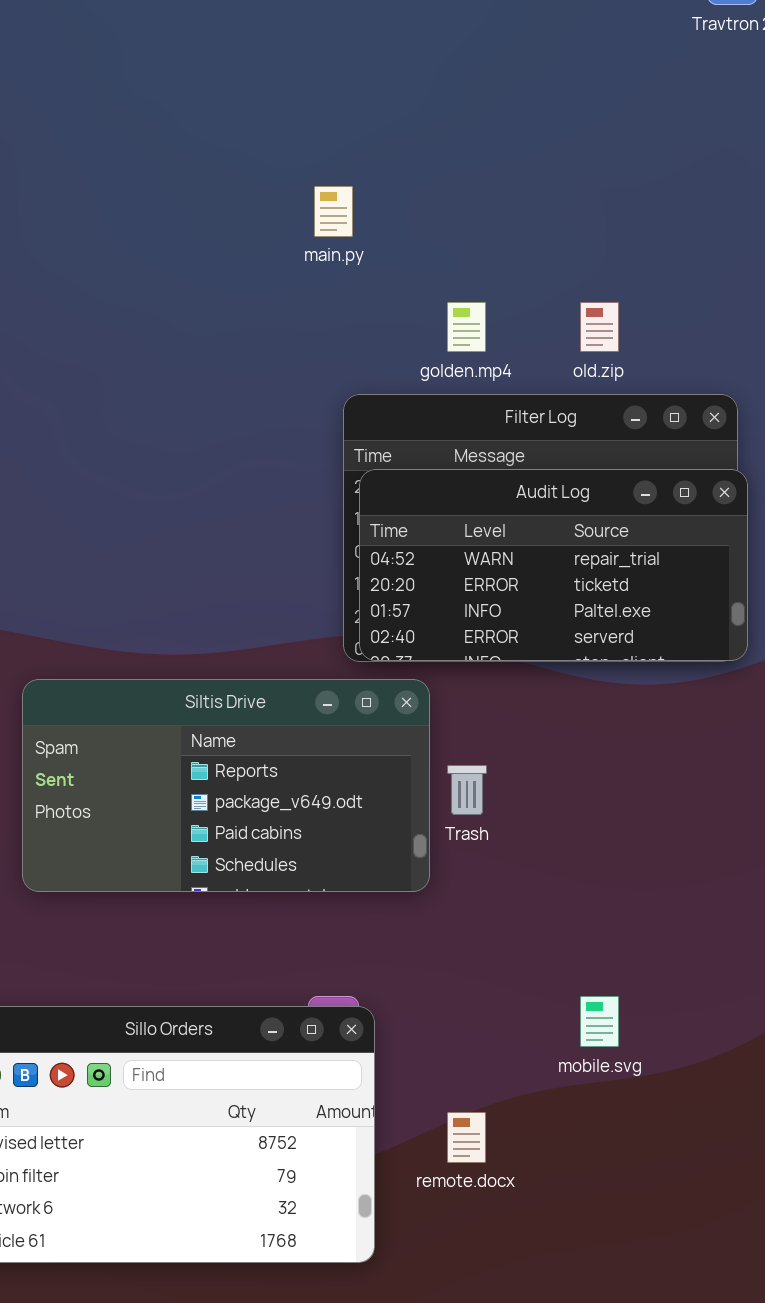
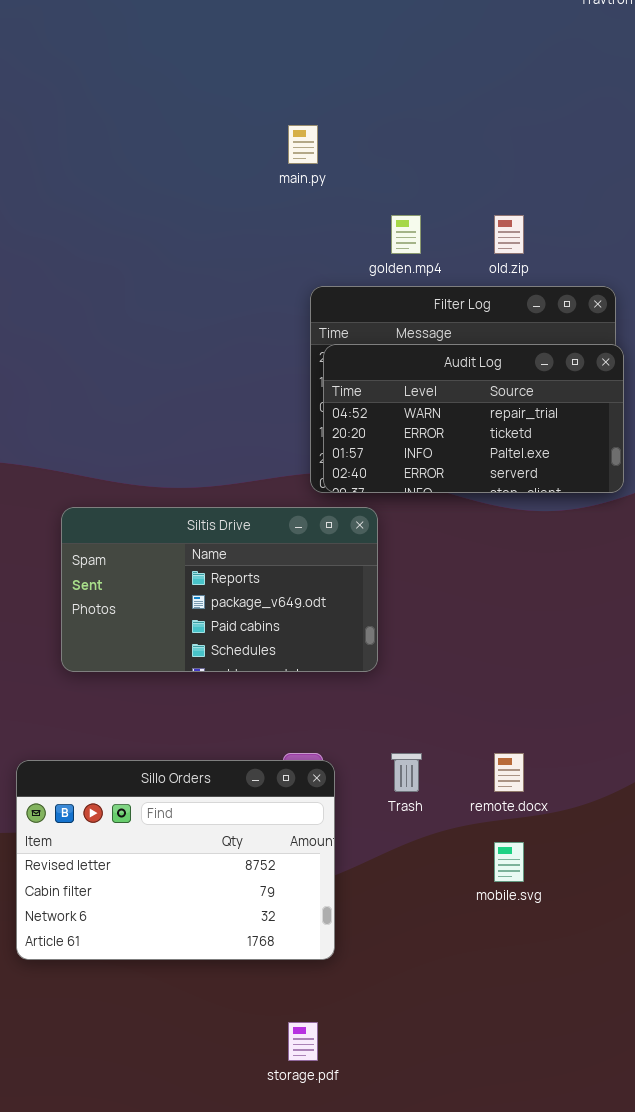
Trash: [447,765,487,815] -> [391,753,422,792], moved
mobile.svg: [580,996,619,1047] -> [494,842,524,882], moved
remote.docx: [447,1112,486,1163] -> [494,753,524,792], moved

